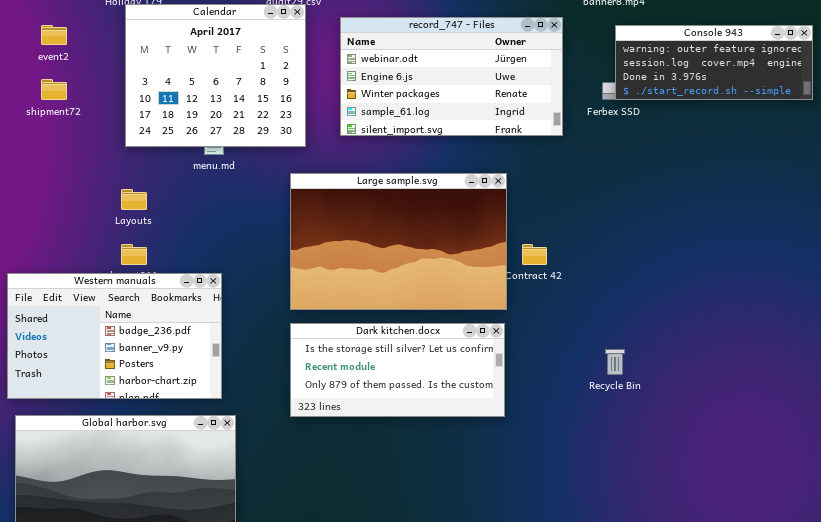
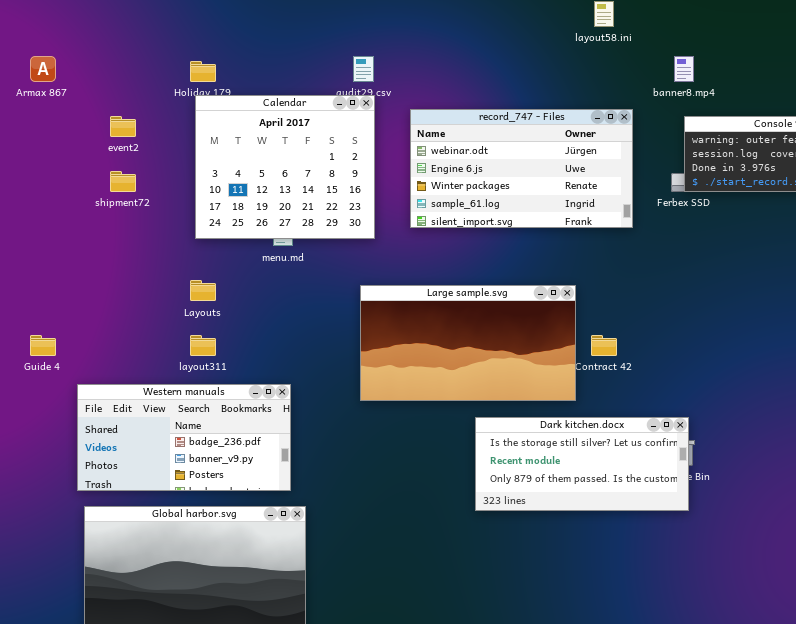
Large sample.svg: [290,173,507,310] -> [360,285,576,401], resized
Western manuals: [7,273,222,399] -> [77,384,291,491], resized
Dark kitchen.docx: [290,323,505,417] -> [475,417,689,511], moved

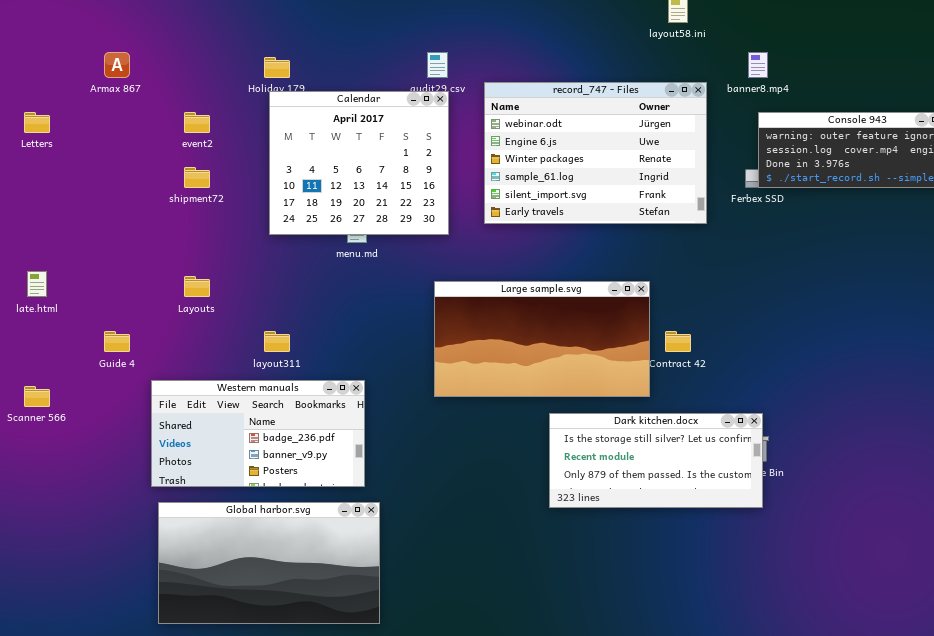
record_747 - Files: [410,109,633,228] -> [484,82,707,224], resized
Layouts: [190,280,216,301] -> [184,276,210,297], moved

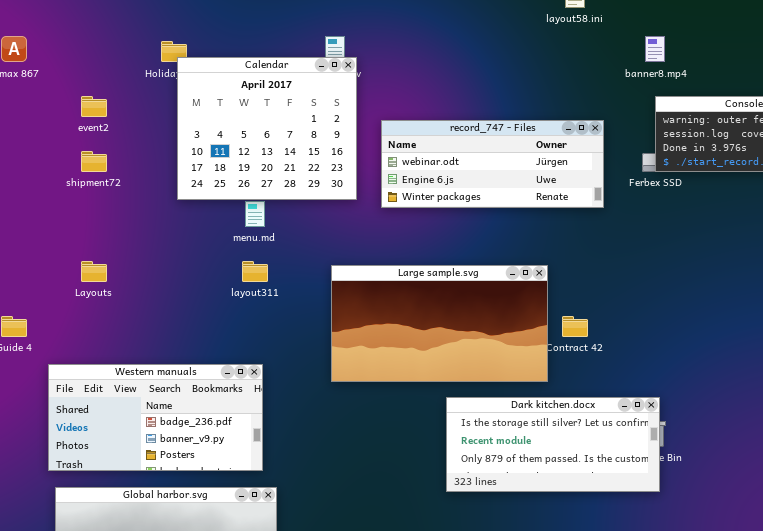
record_747 - Files: [484,82,707,224] -> [381,120,604,208], resized
Calendar: [269,91,449,235] -> [177,57,357,200], moved
layout311: [264,331,290,352] -> [242,261,268,282], moved

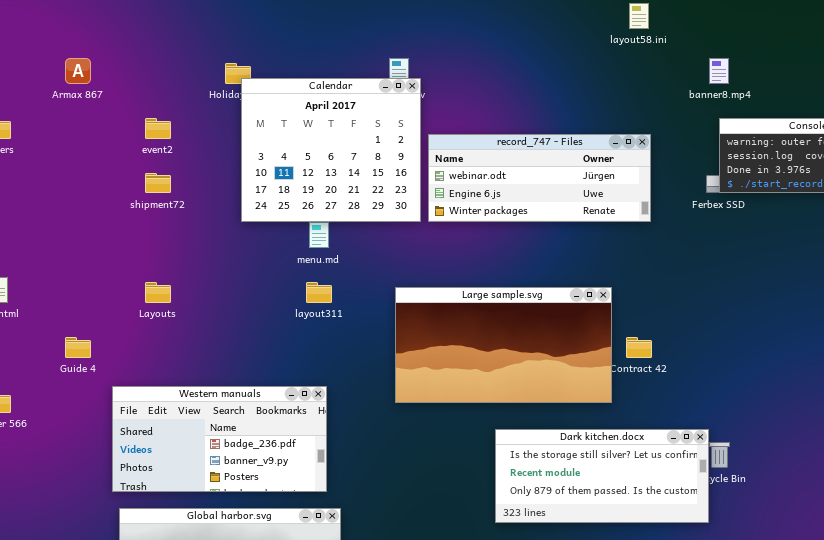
record_747 - Files: [381,120,604,208] -> [428,134,651,222], moved
Dark kitchen.docx: [446,397,660,492] -> [495,429,709,523], moved

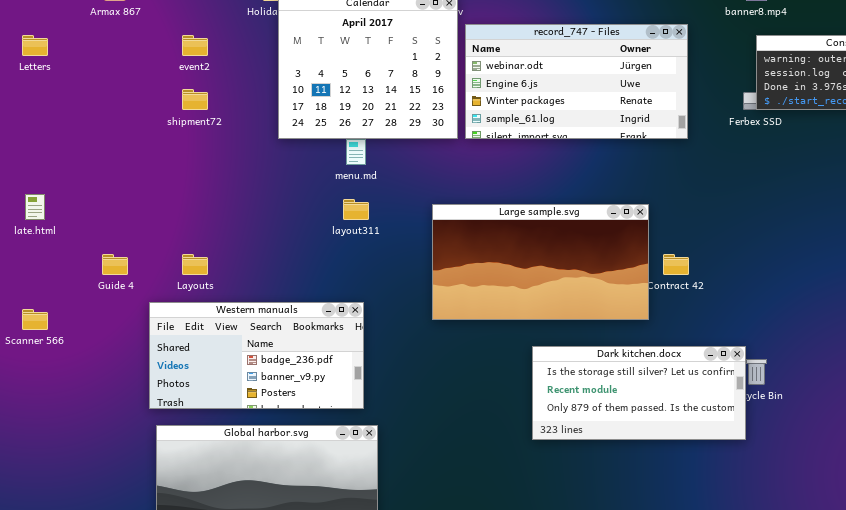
record_747 - Files: [428,134,651,222] -> [465,24,688,139], resized
Layouts: [145,282,171,303] -> [182,254,208,275], moved

